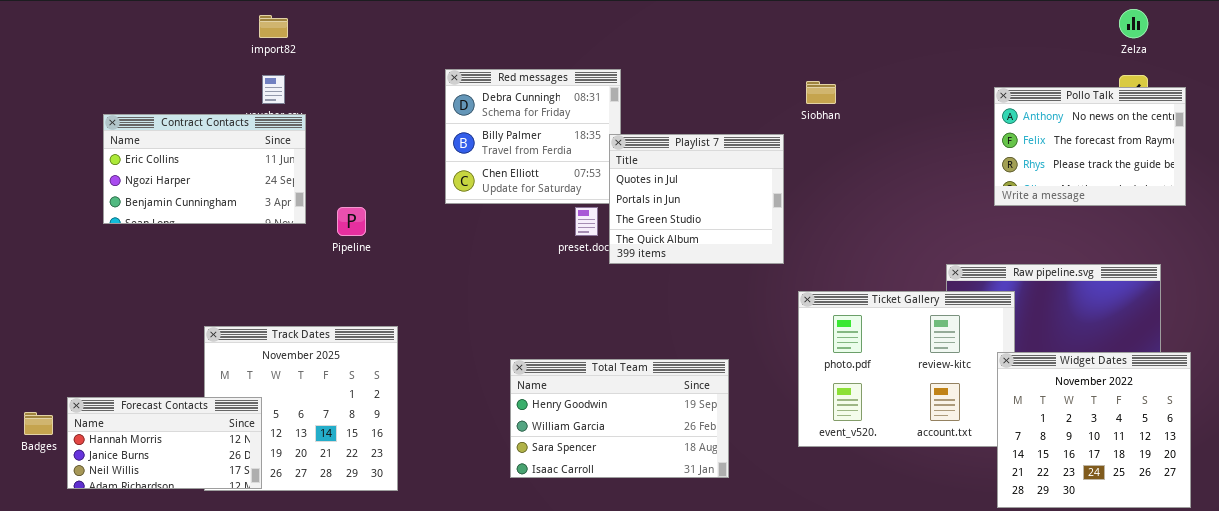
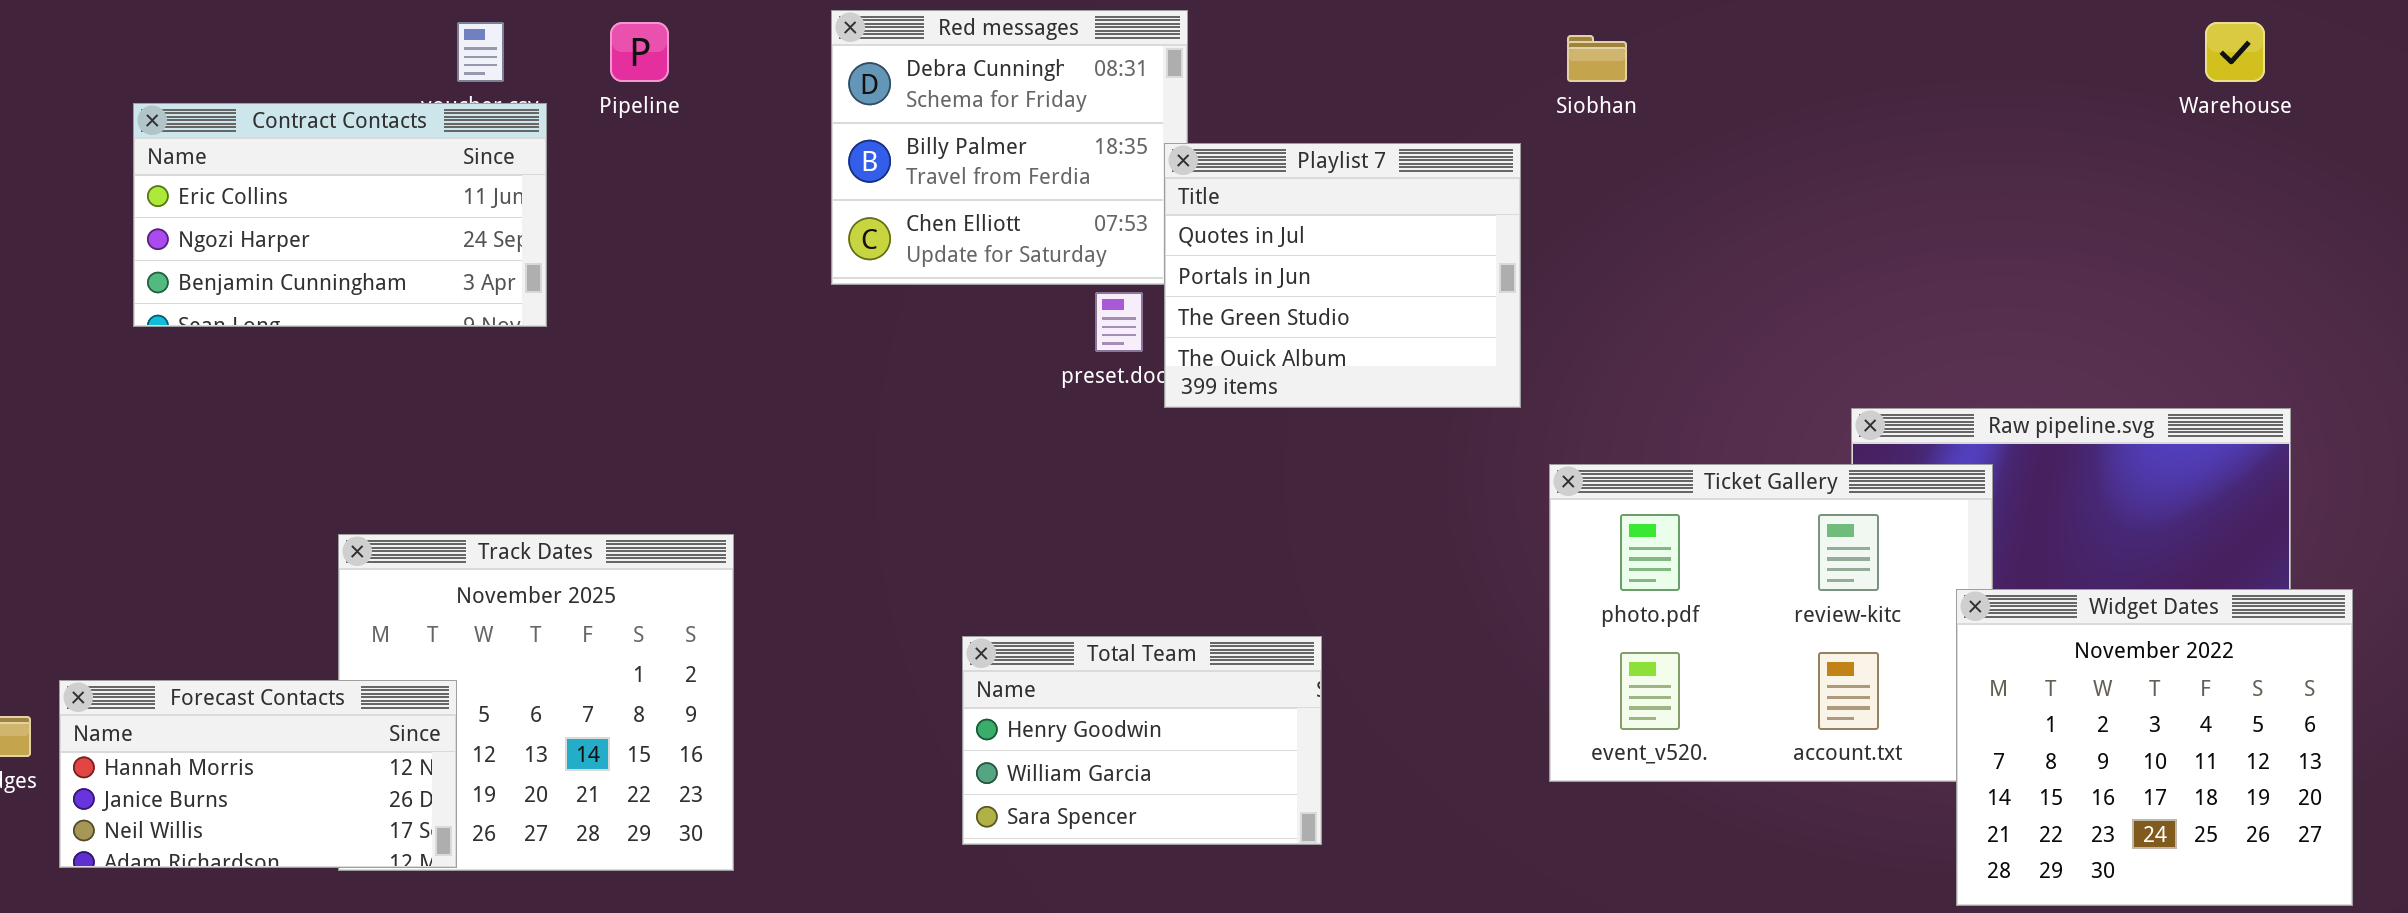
Pollo Talk: [994,87,1186,206] -> none, closed
Pipeline: [337,207,366,236] -> [610,22,669,82], moved
Total Team: [510,359,729,478] -> [962,636,1322,845], resized

